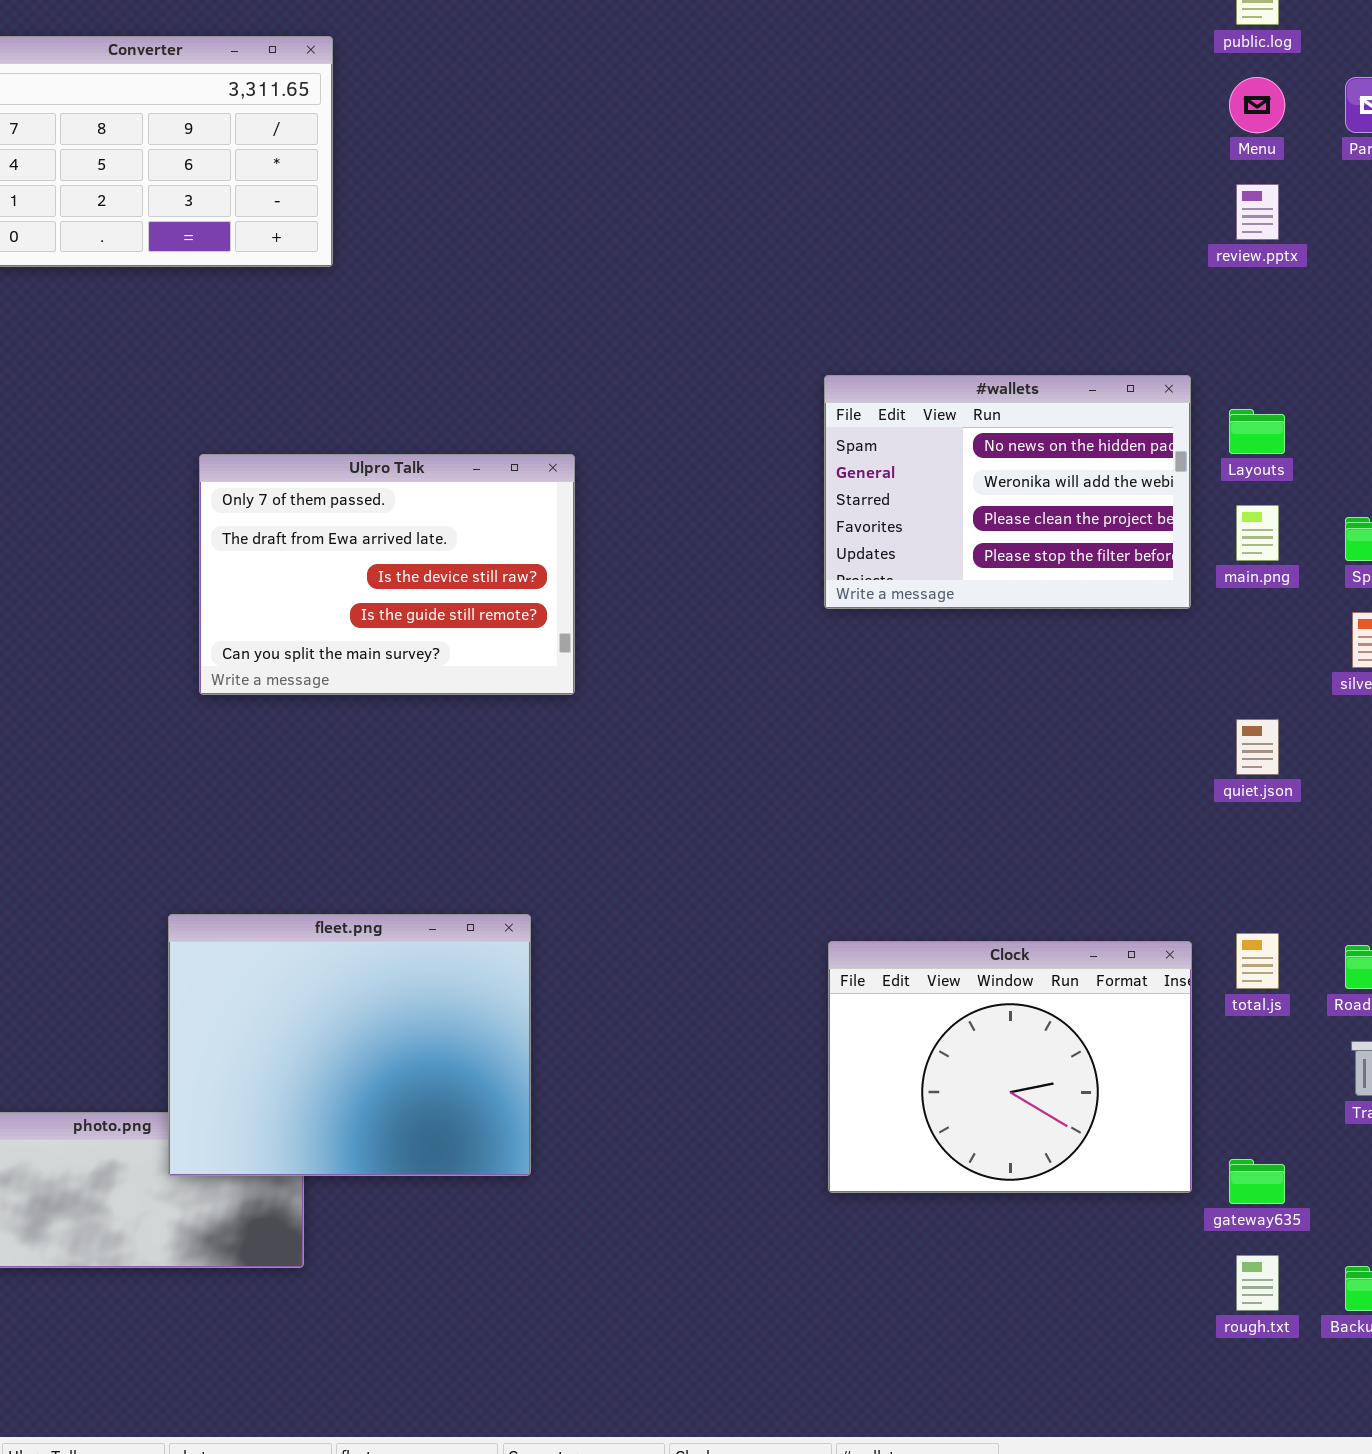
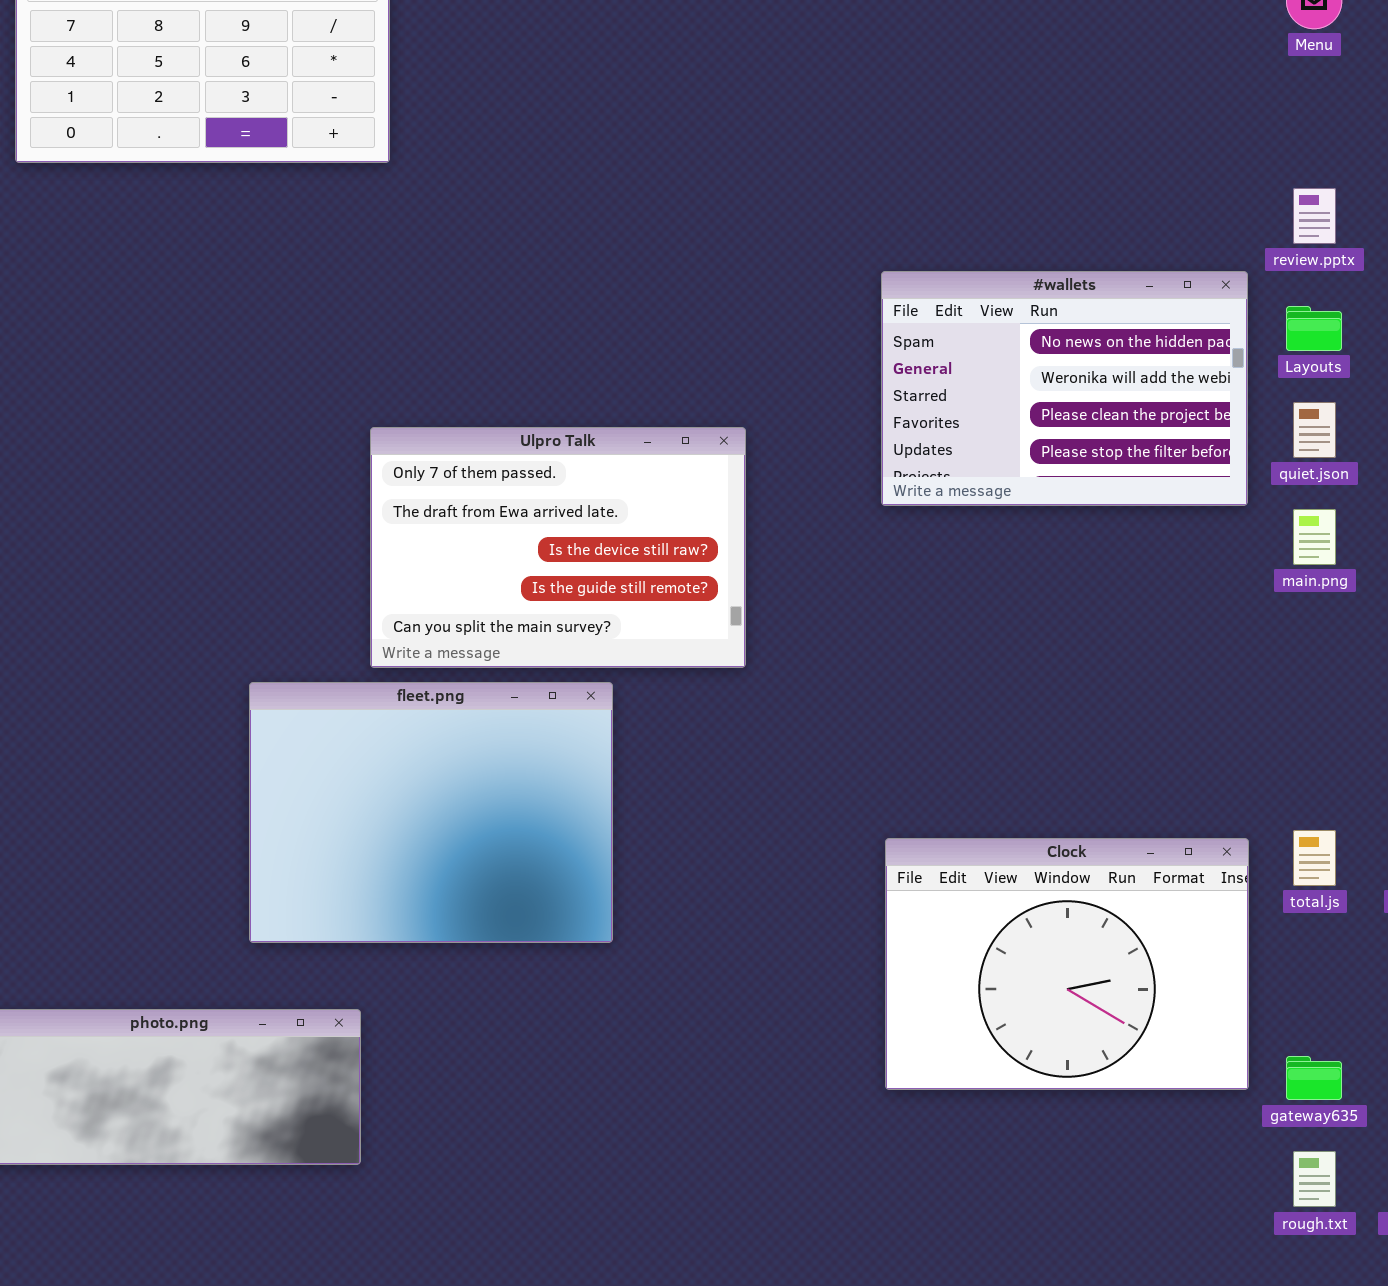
review.pptx: [1236,184,1279,240] -> [1293,188,1336,244], moved
Ulpro Talk: [199,454,575,695] -> [370,427,746,668], moved
main.png: [1236,505,1279,561] -> [1293,509,1336,565], moved
quiet.json: [1236,719,1279,775] -> [1293,402,1336,458], moved
fleet.png: [168,914,531,1176] -> [249,682,613,943], moved

